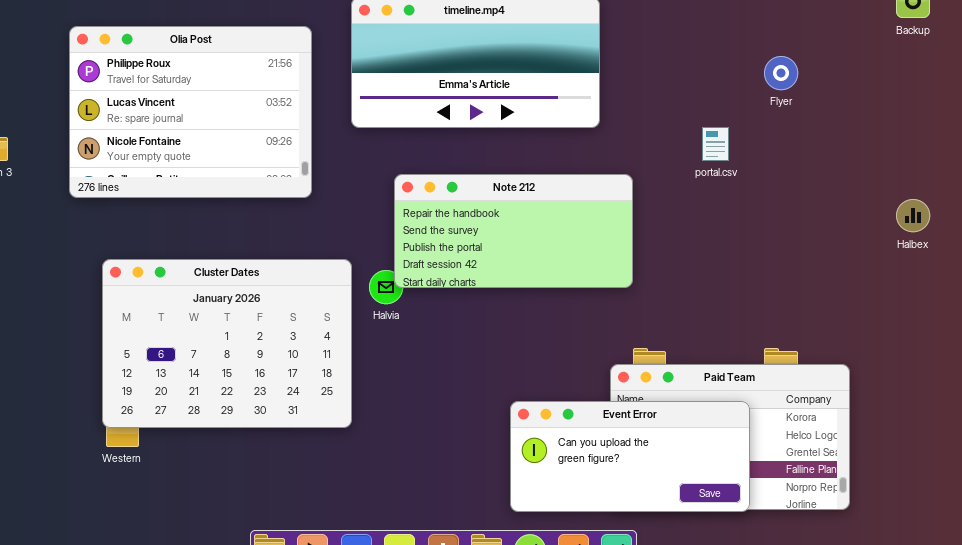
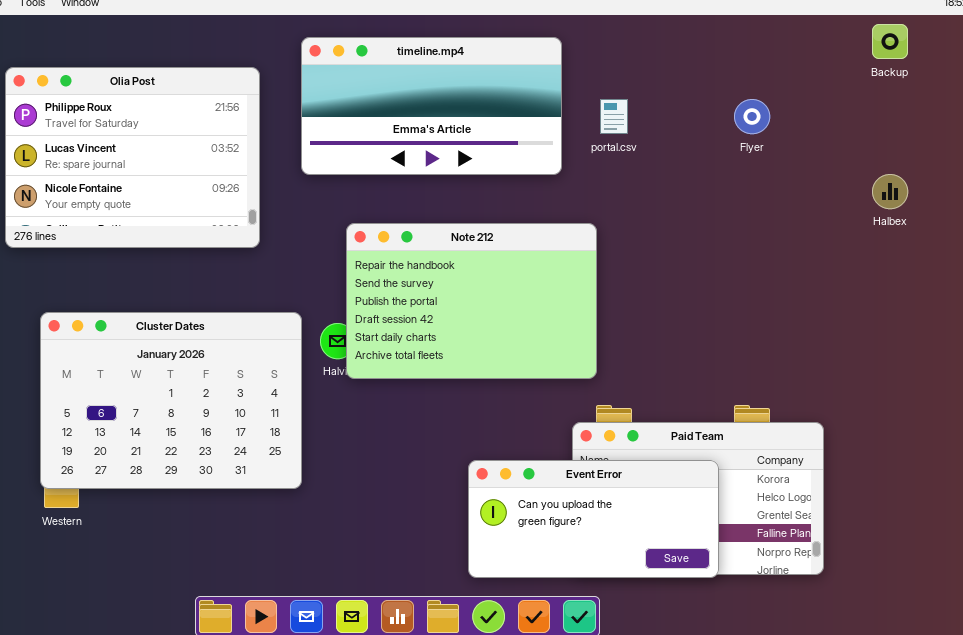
portal.csv: [702,127,729,161] -> [600,99,628,134], moved
Note 212: [394,174,633,288] -> [346,223,597,379], resized
Halbex: [896,199,930,232] -> [872,174,908,209], moved

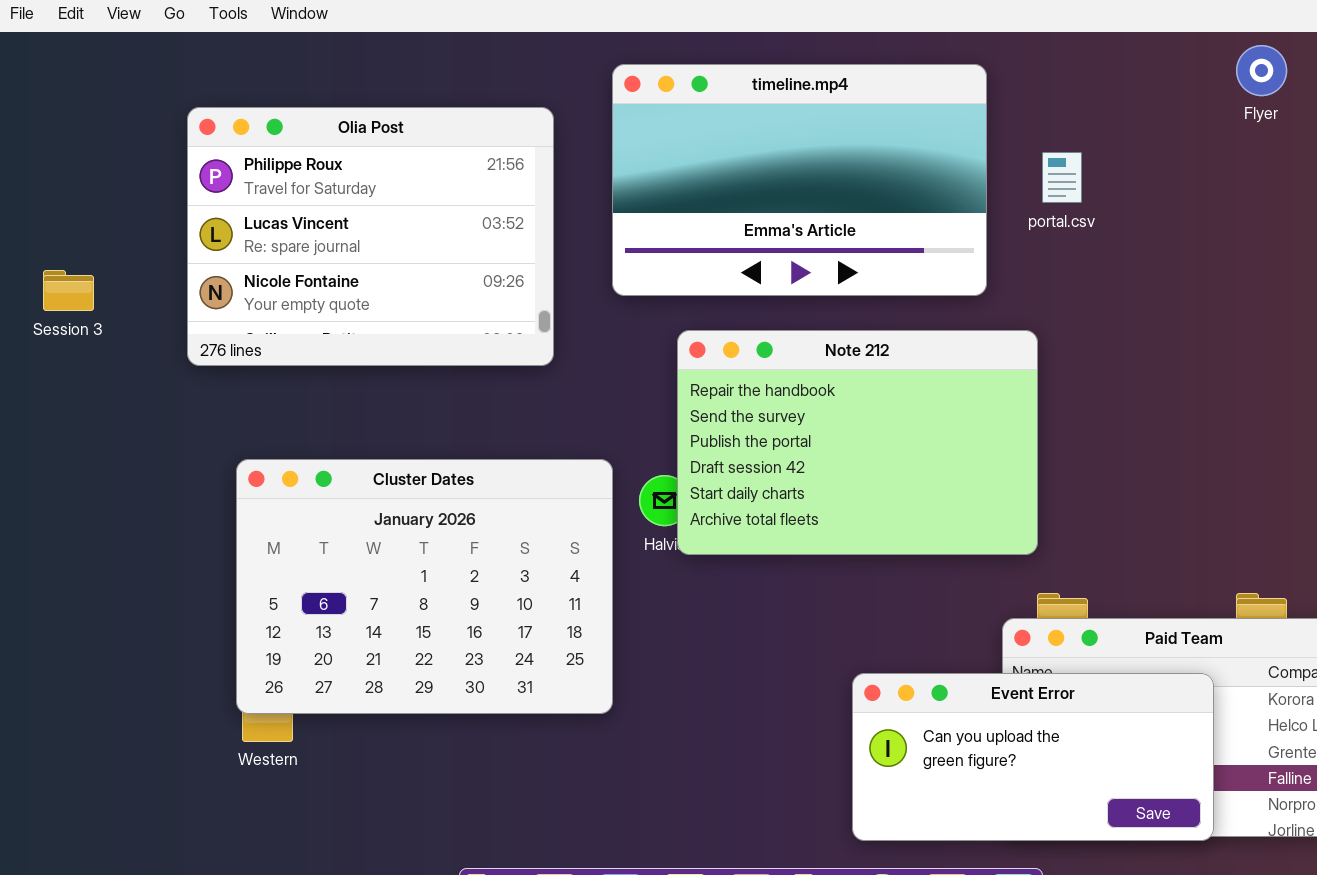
timeline.mp4: [301,37,562,175] -> [612,64,987,296], resized
Flyer: [734,99,770,134] -> [1236,45,1287,96], moved

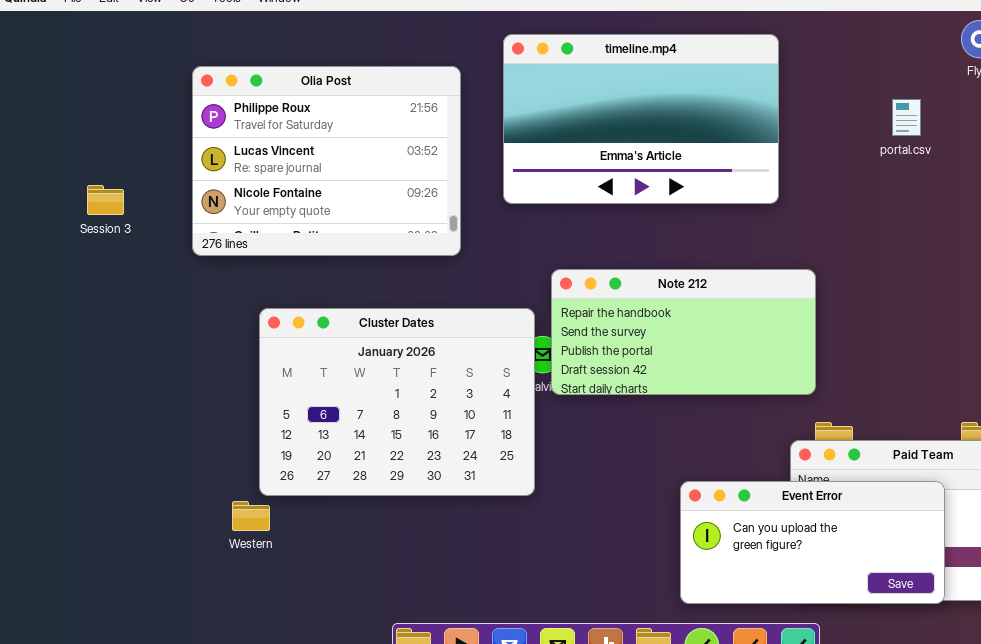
portal.csv: [1042,152,1082,203] -> [892,99,921,136], moved
Note 212: [677,330,1038,555] -> [551,269,816,395], resized
Cluster Dates: [236,459,613,714] -> [259,308,535,496], moved

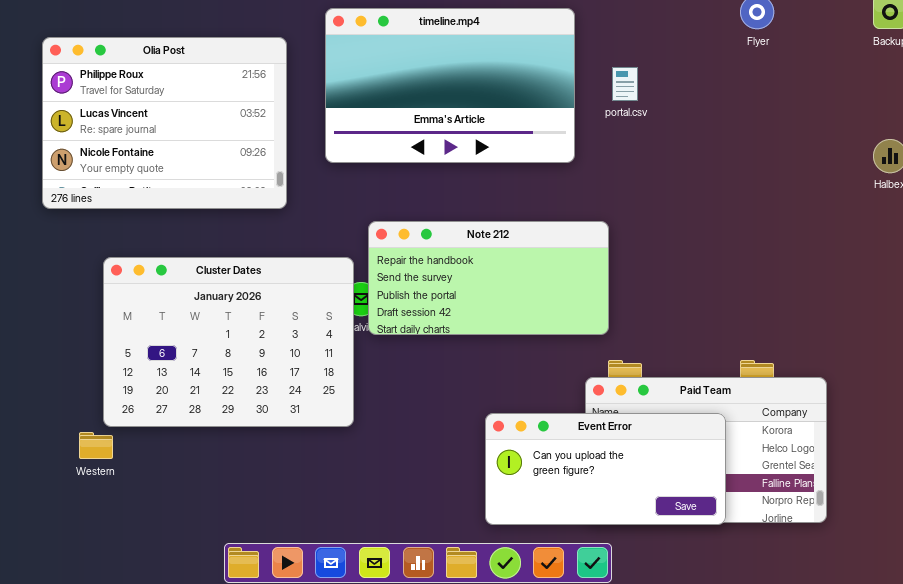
portal.csv: [892,99,921,136] -> [612,67,638,101], moved

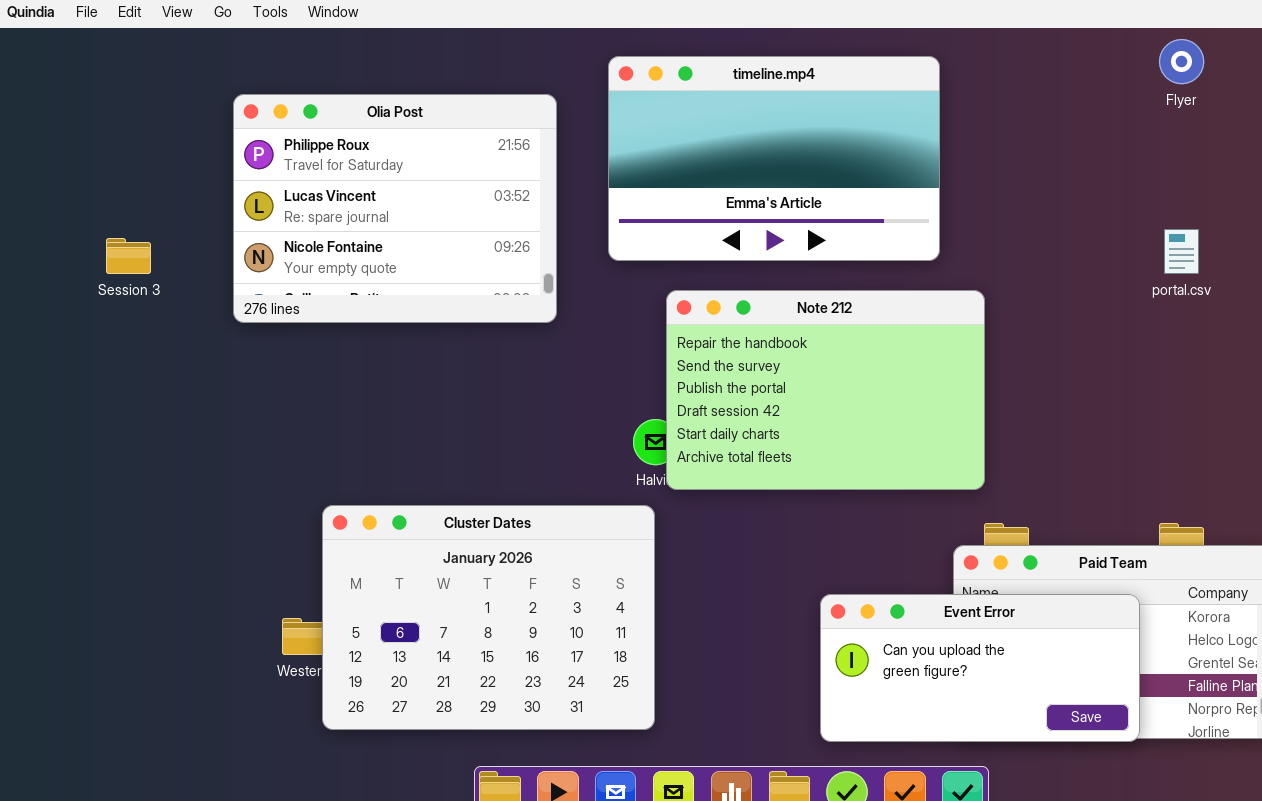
portal.csv: [612,67,638,101] -> [1164,229,1199,274], moved
Note 212: [368,221,609,335] -> [666,290,985,490], resized
Cluster Dates: [103,257,354,427] -> [322,505,655,730], moved

